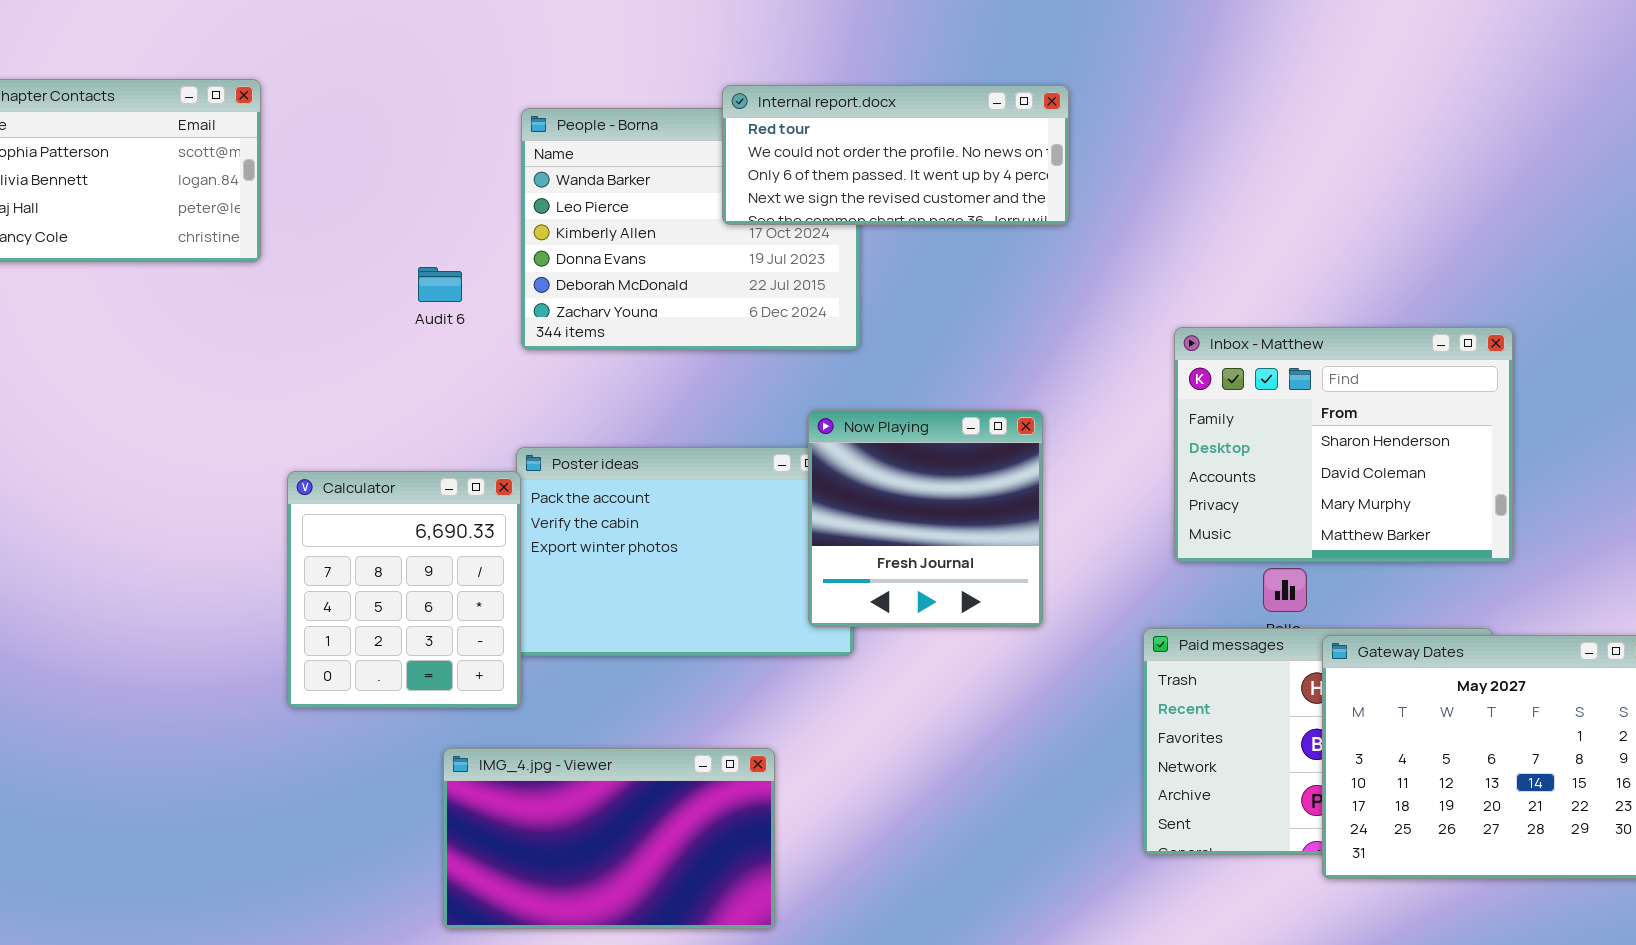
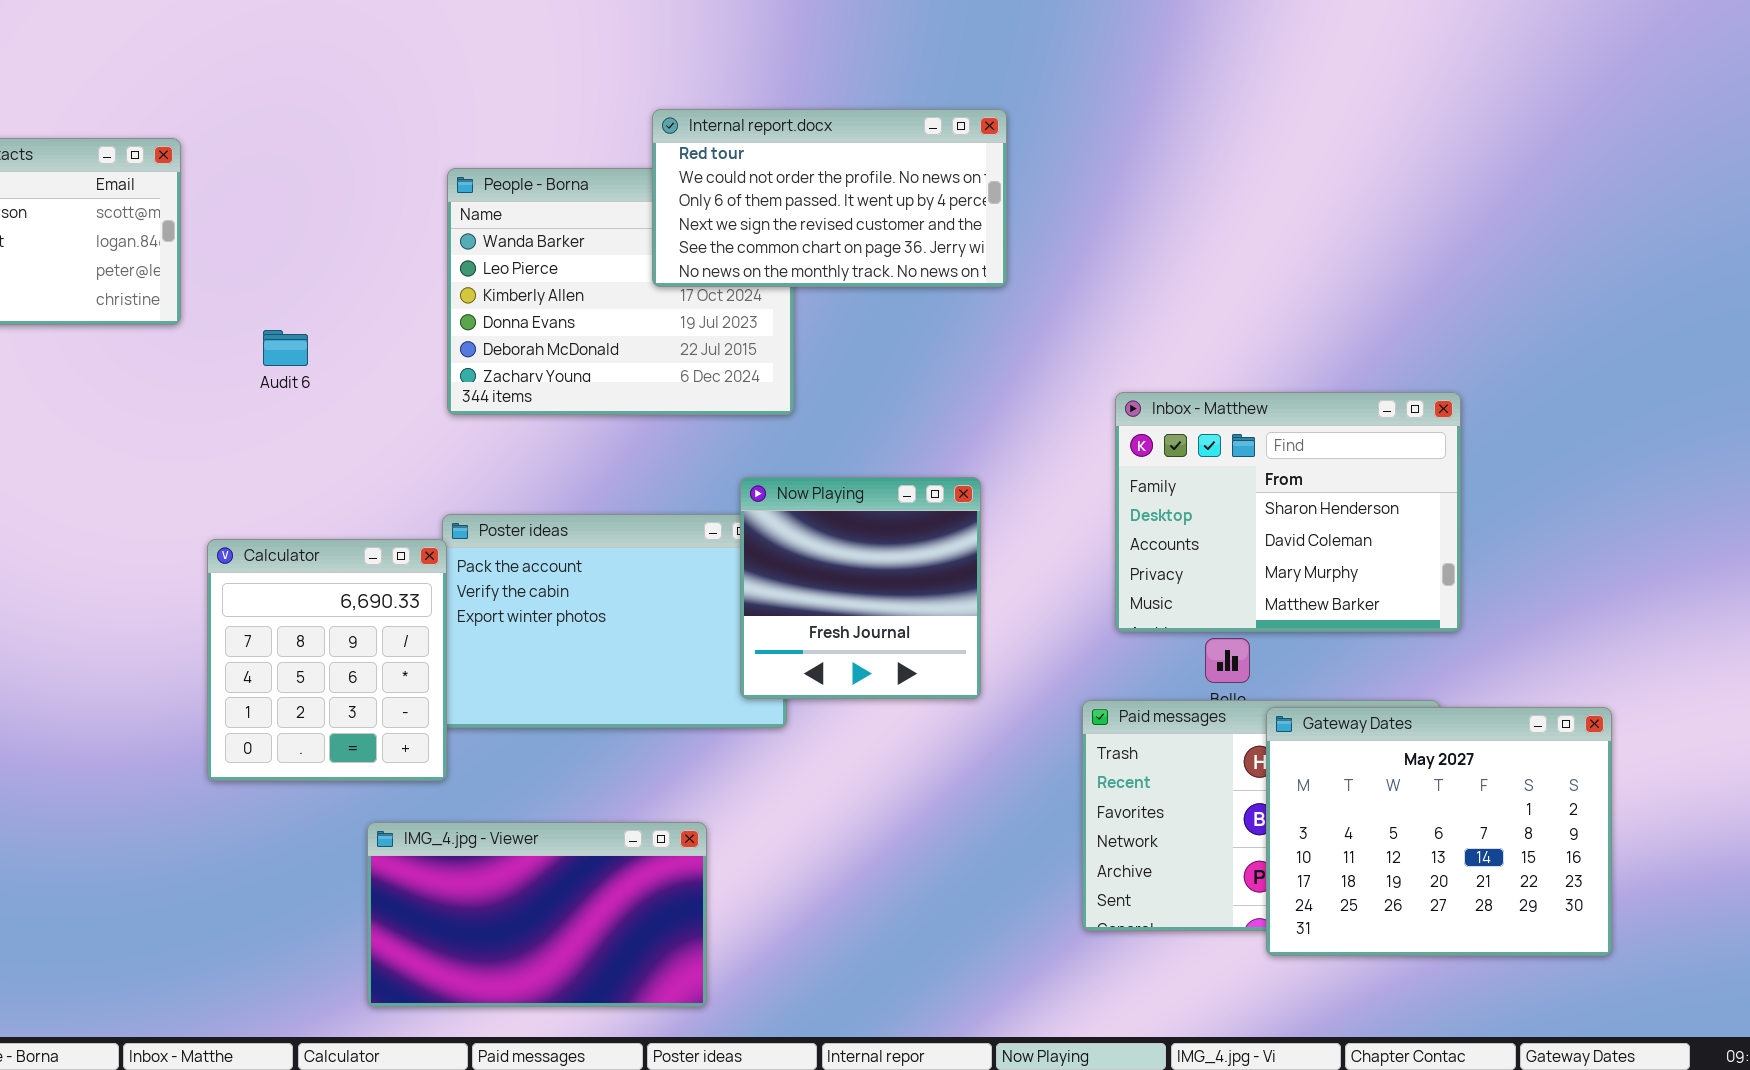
Internal report.docx: [722,85,1069,225] -> [652,109,1007,287], resized
Audit 6: [418,267,462,302] -> [263,330,308,366], moved

